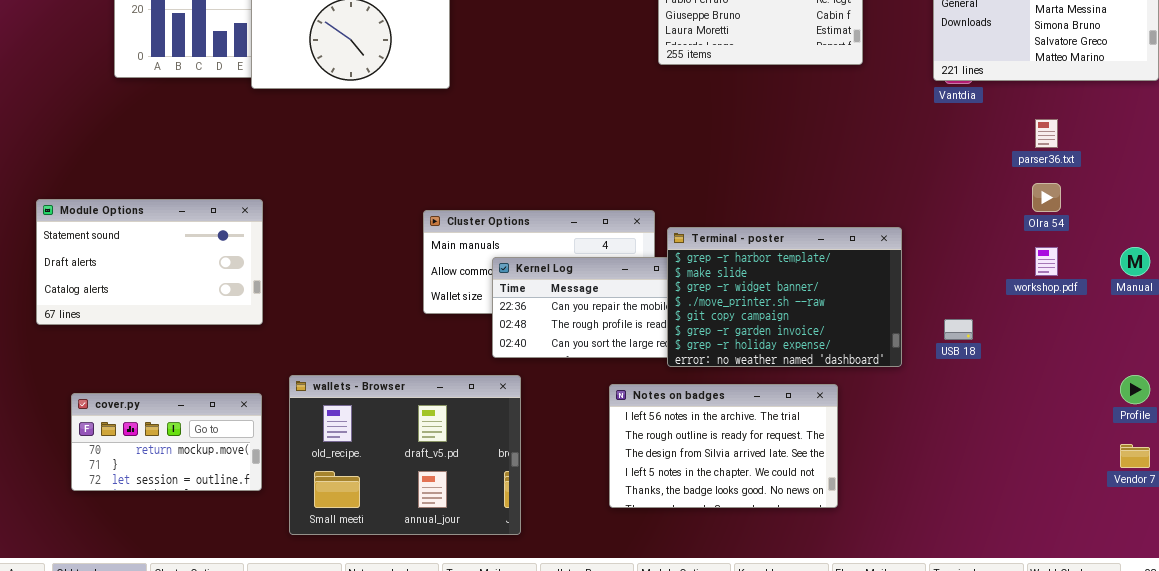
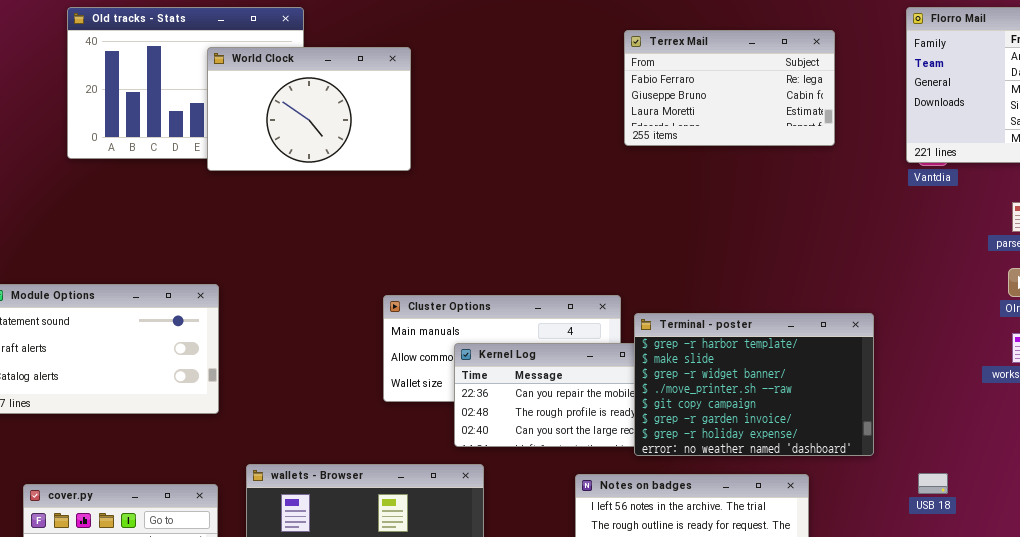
USB 18: [944,319,973,340] -> [918,473,948,494], moved

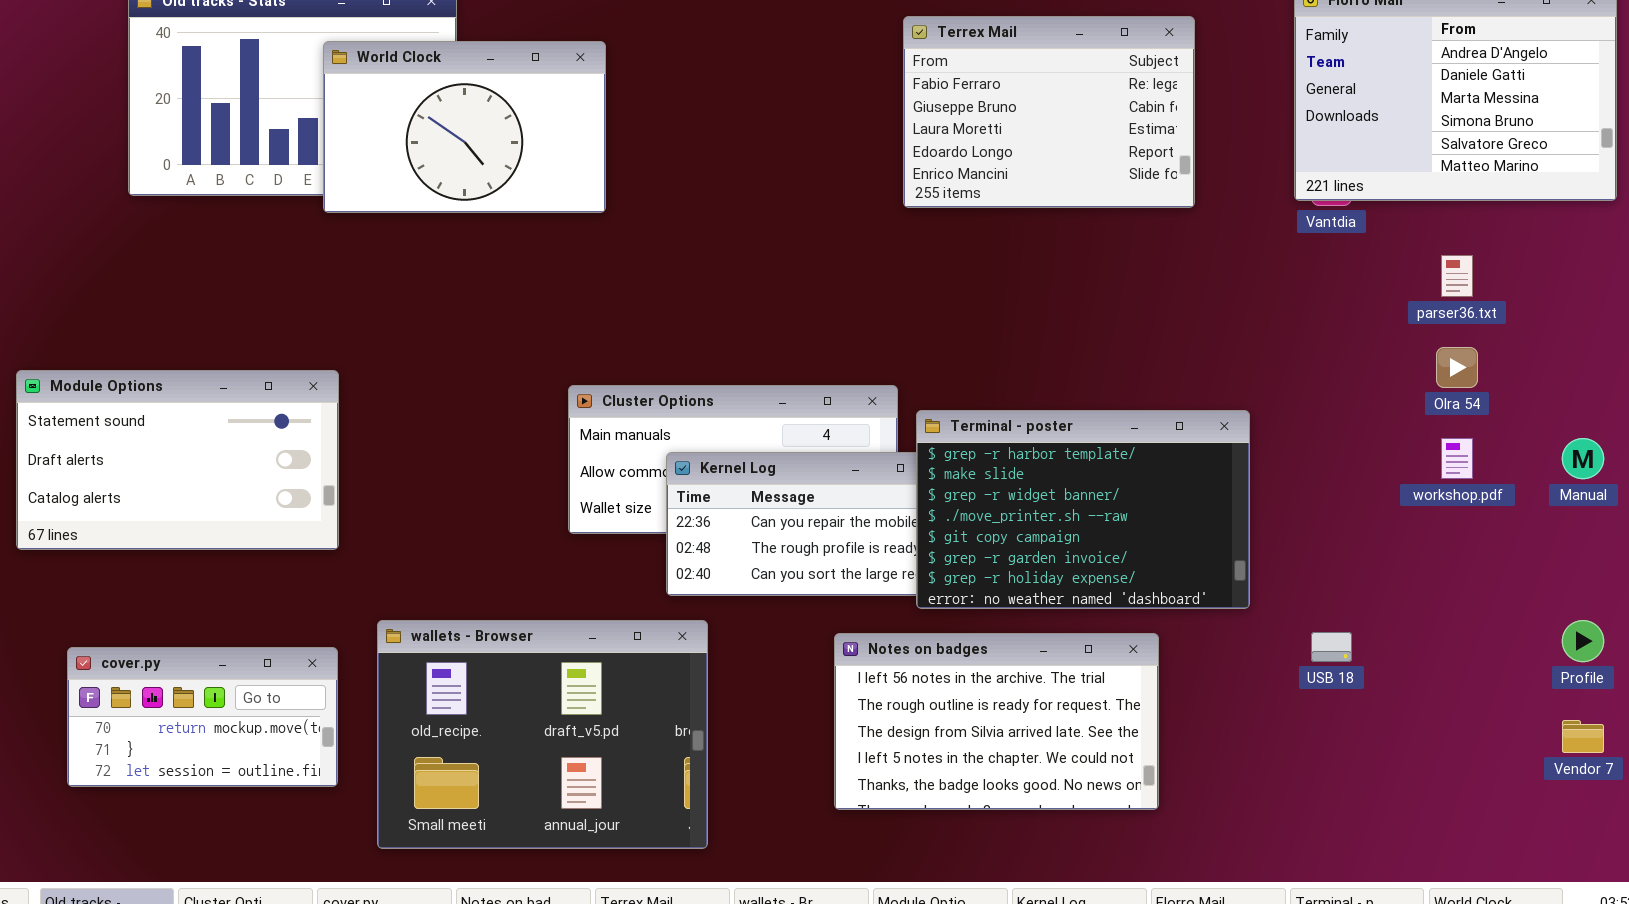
Terrex Mail: [624,30,835,146] -> [903,16,1195,208], resized

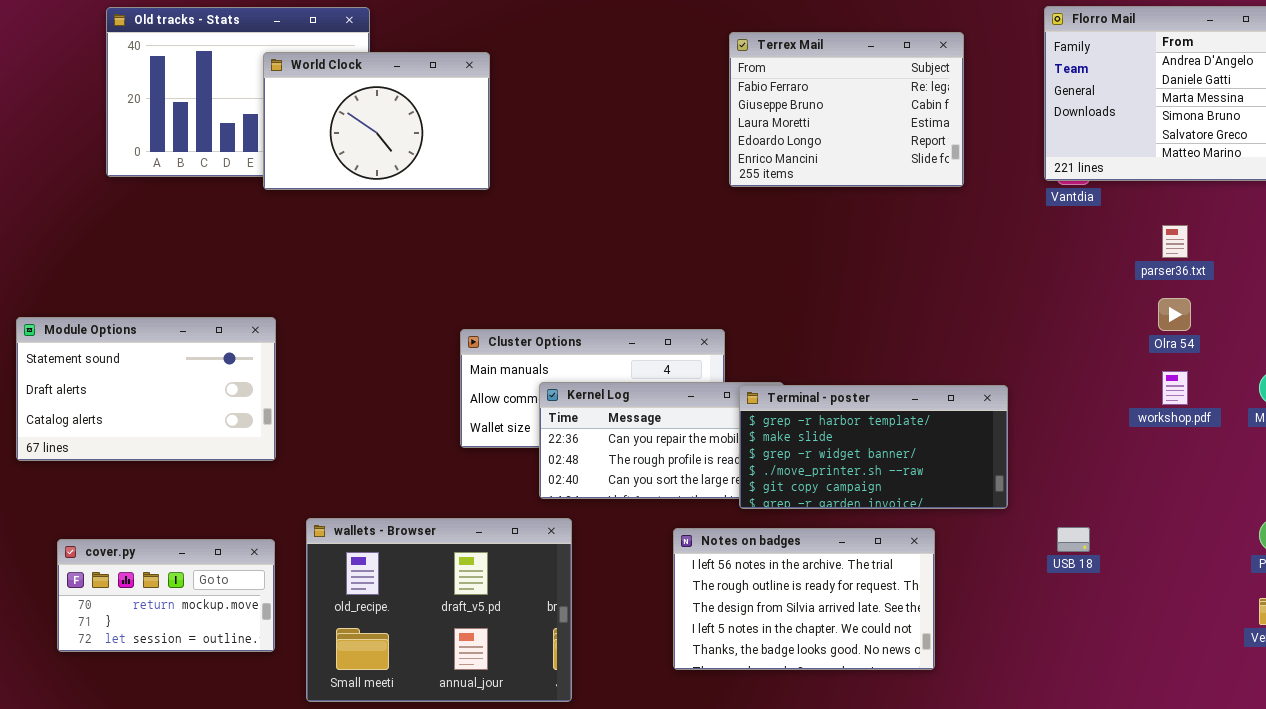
Terminal - poster: [916,410,1250,609] -> [739,385,1008,509], resized

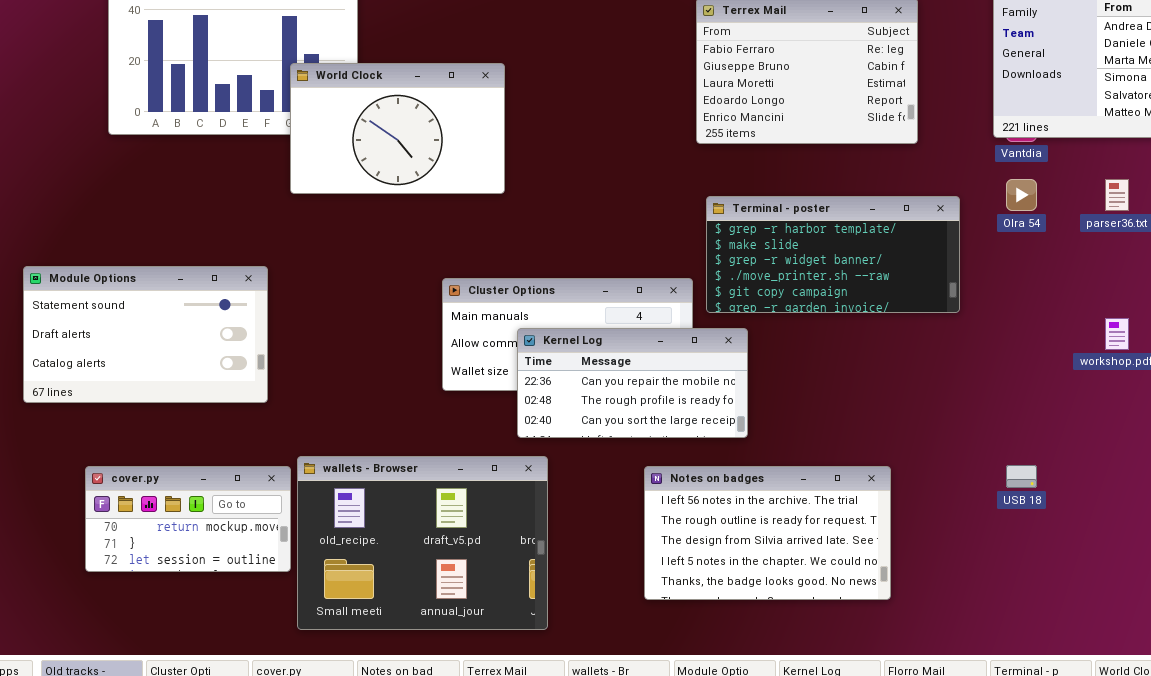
World Clock: [263,52,490,190] -> [290,63,505,194], moved
Olra 54: [1158,298,1191,331] -> [1006,179,1037,211], moved
Terminal - poster: [739,385,1008,509] -> [706,196,960,313], moved
cover.py: [57,539,275,652] -> [85,466,291,572], moved

